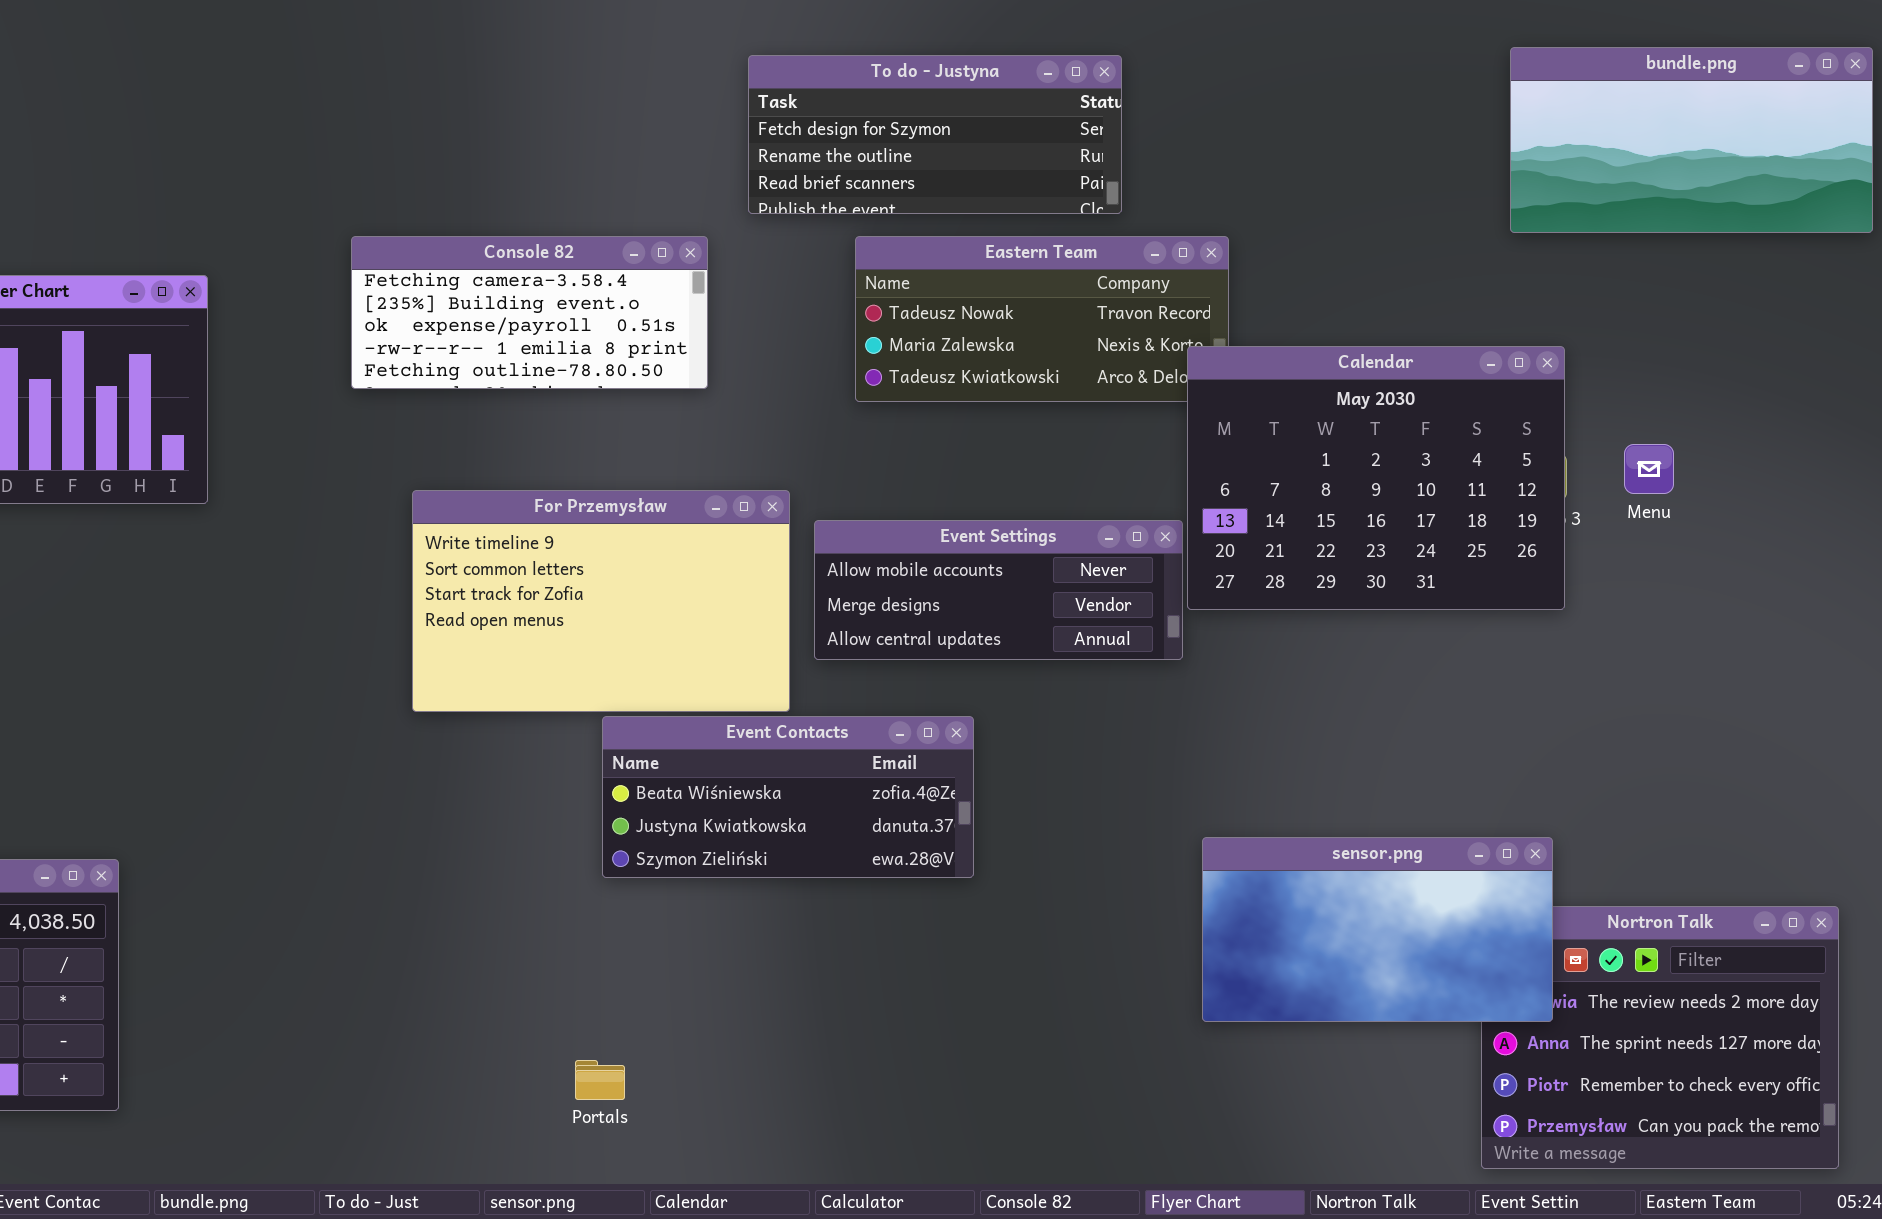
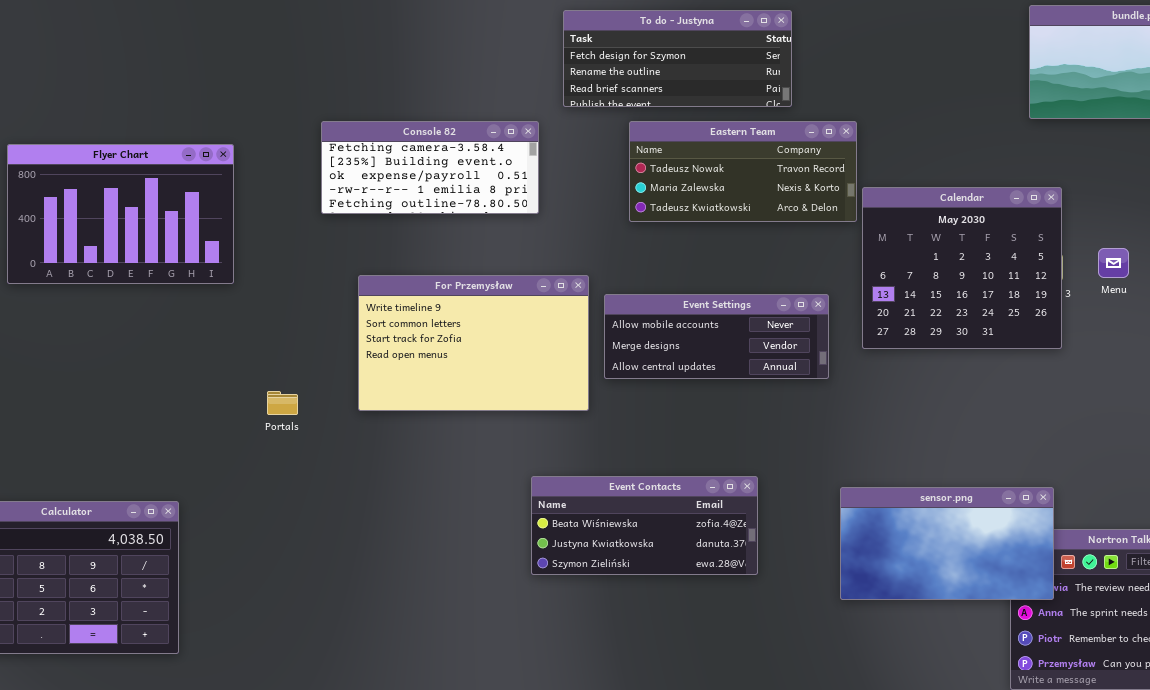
Calendar: [1187,346,1565,610] -> [862,187,1062,349], resized
Event Contacts: [602,716,974,878] -> [531,476,758,575], moved
Portals: [575,1060,625,1100] -> [267,391,298,415], moved

